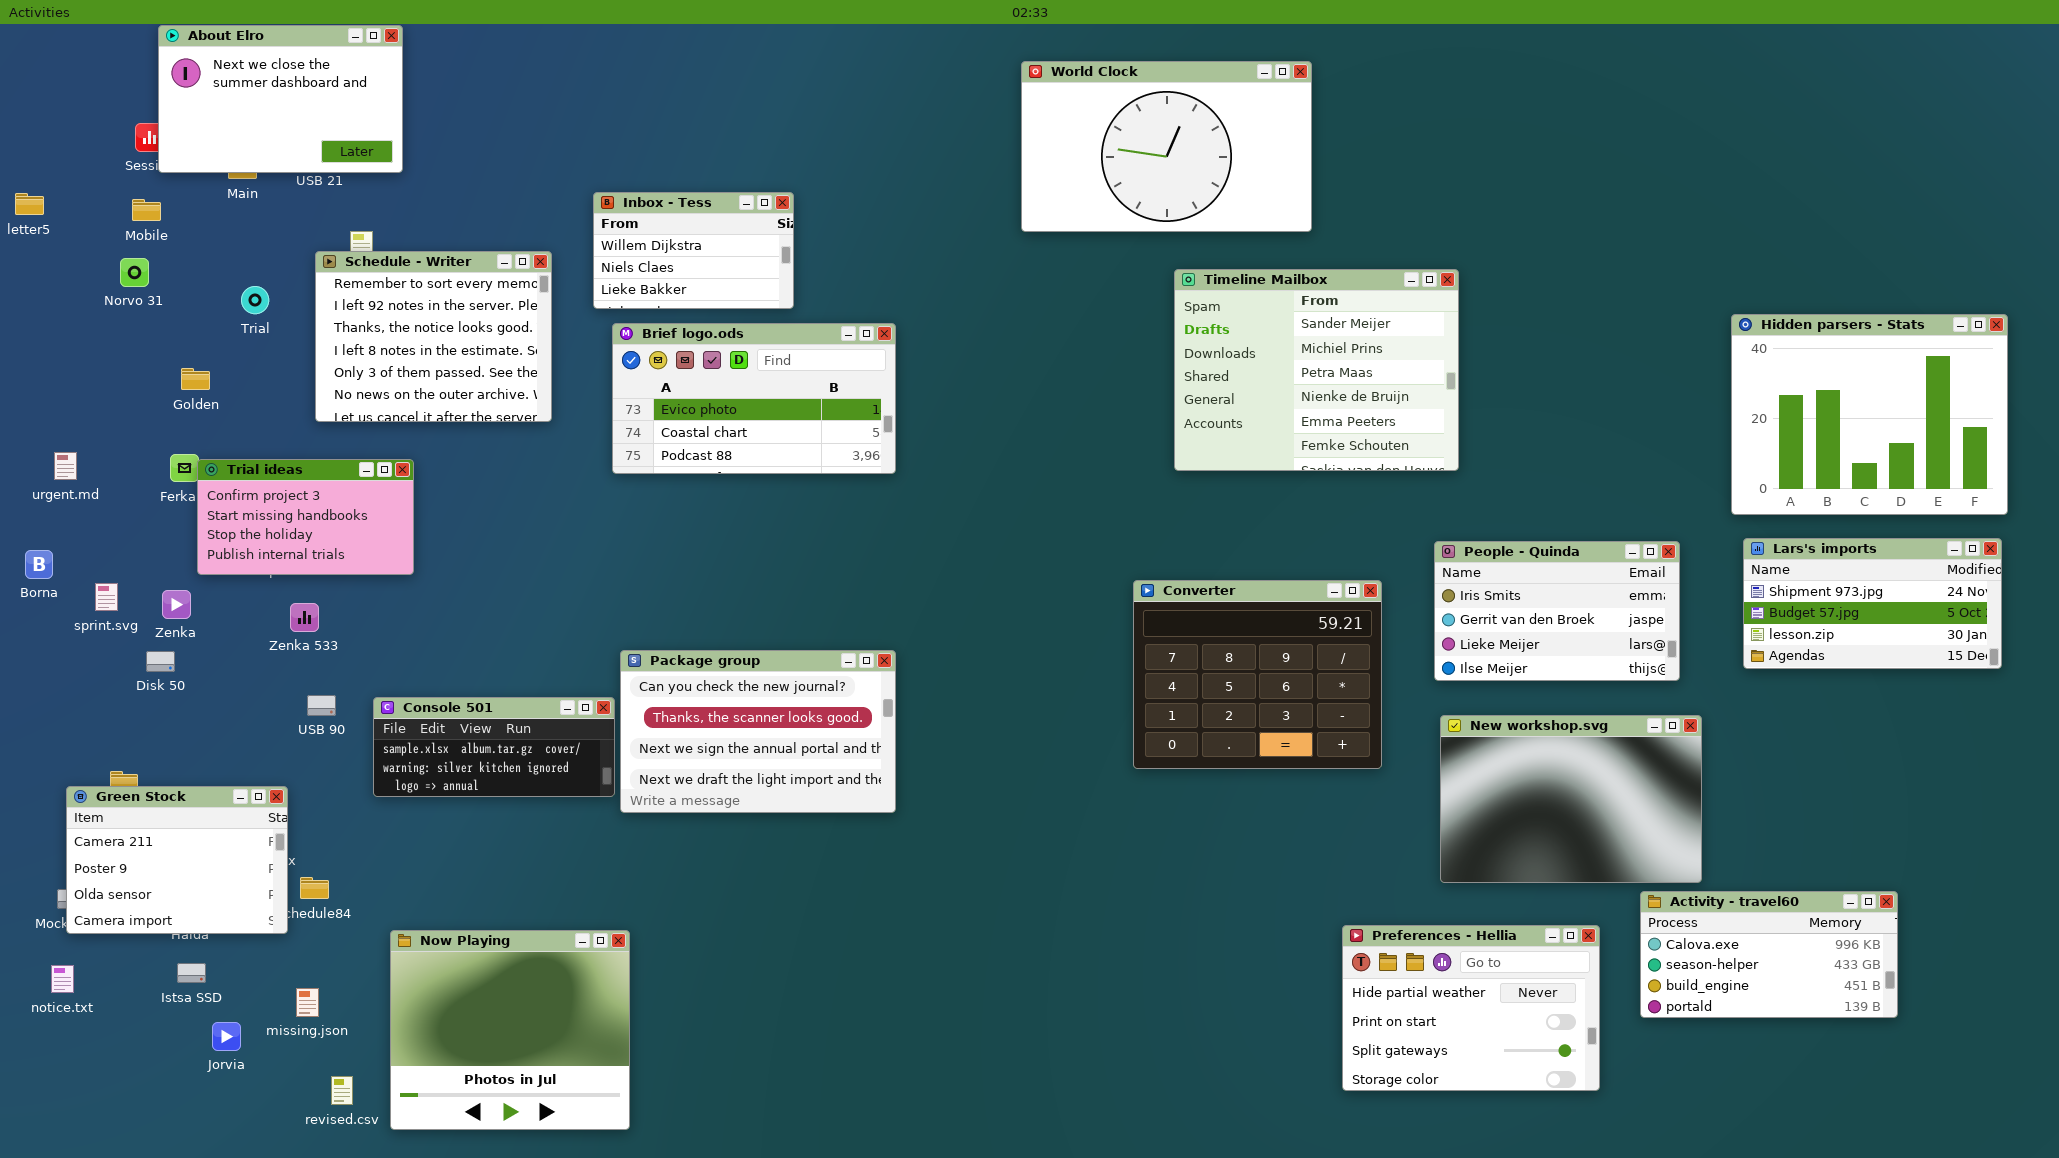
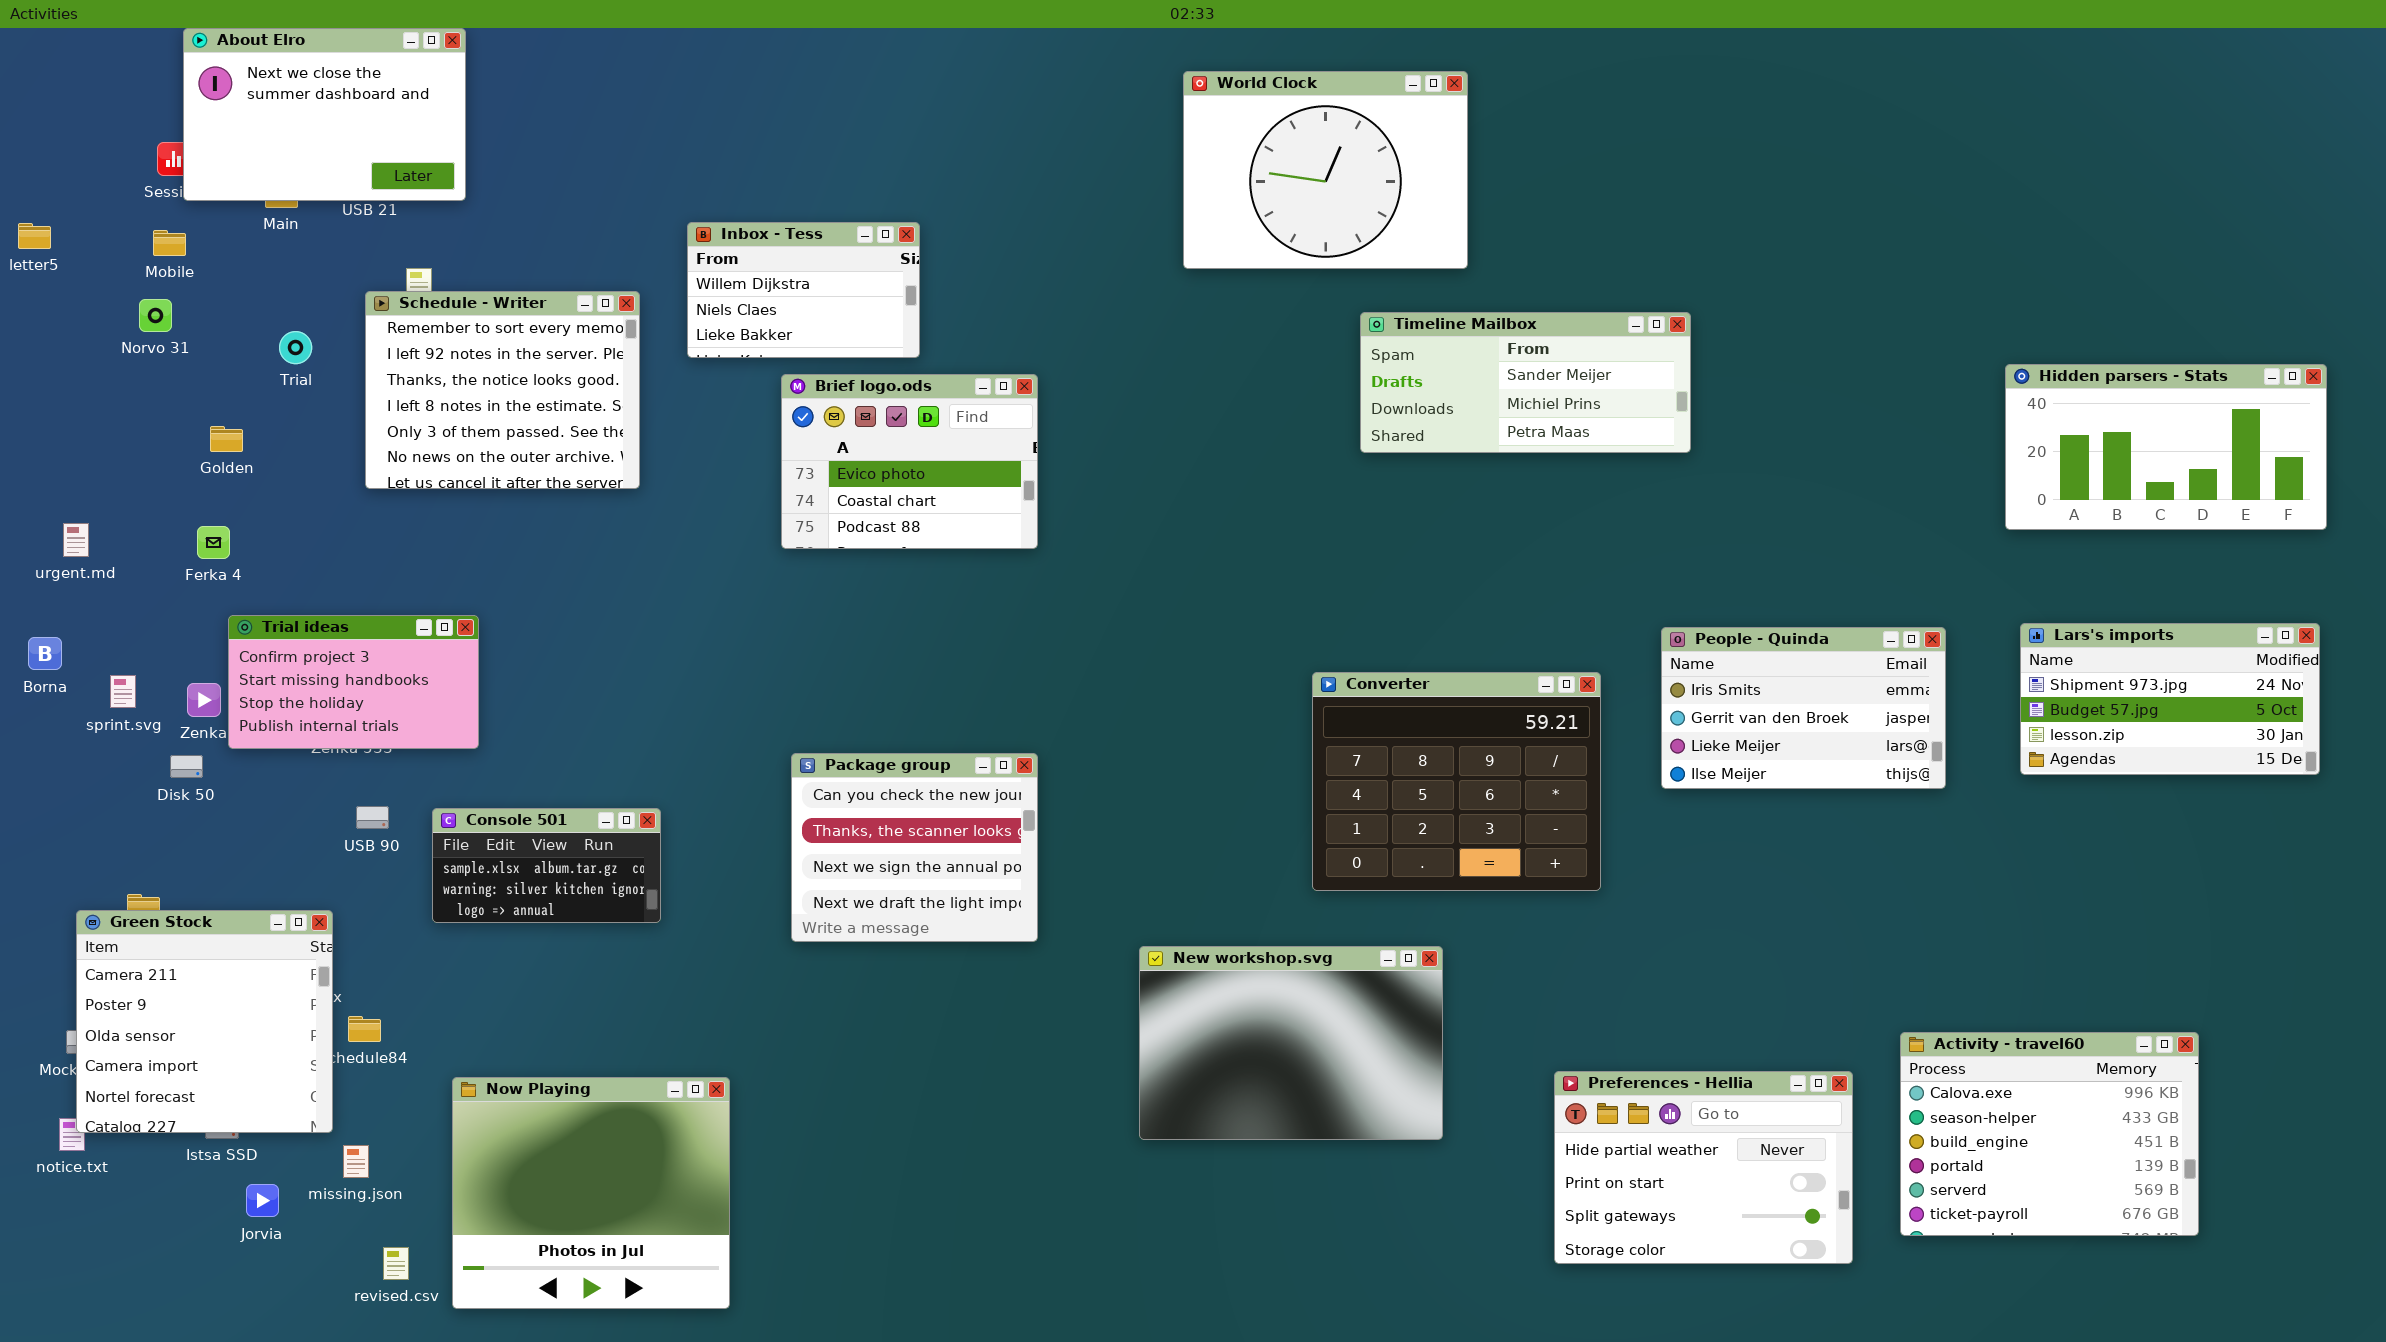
World Clock: [1021,61,1312,232] -> [1183,71,1468,269], resized
Timeline Mailbox: [1174,269,1459,471] -> [1360,312,1691,453], resized
Hidden parsers - Stats: [1731,314,2008,515] -> [2005,364,2327,530], resized
Brief logo.ods: [612,323,896,474] -> [781,374,1038,549], resized
Trial ideas: [197,459,414,575] -> [228,615,479,749], moved
Package group: [620,650,896,813] -> [791,753,1038,942], resized
Console 501: [373,697,615,797] -> [432,808,661,923], resized
New workshop.svg: [1440,715,1702,883] -> [1139,946,1443,1140], moved
Green Stock: [66,786,288,934] -> [76,910,333,1133], resized
Activity - travel60: [1640,891,1898,1018] -> [1900,1032,2199,1236], resized

